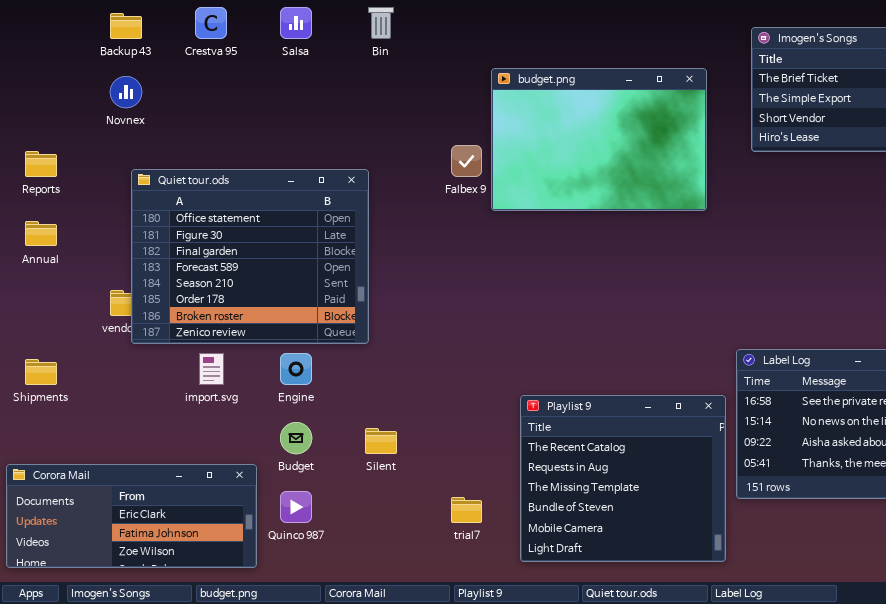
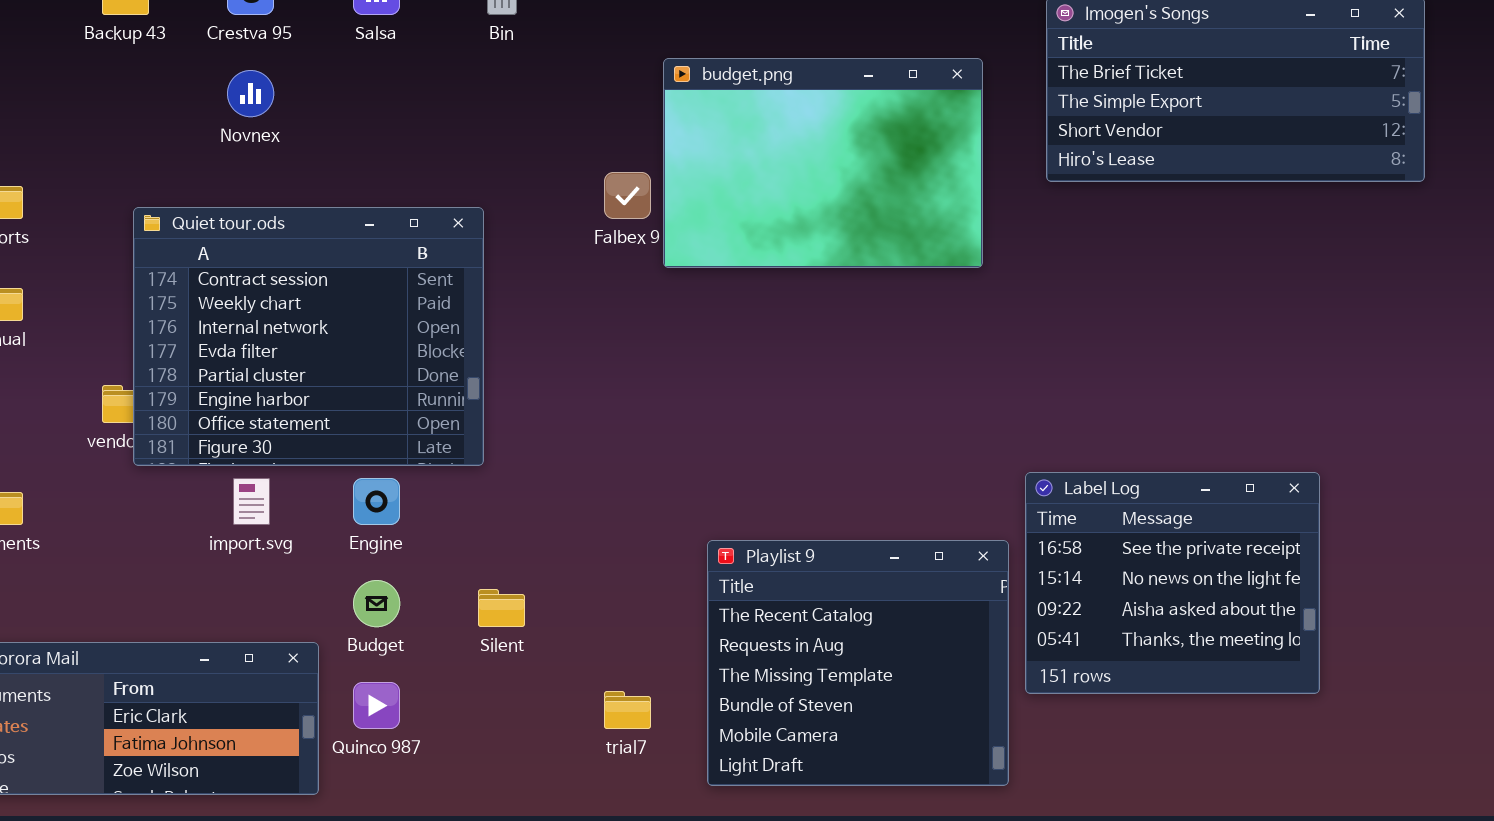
Novnex: [110,76,142,108] -> [227,70,274,117], moved
Quiet tour.ods: [131,169,369,344] -> [133,207,484,466], scrolled up 6 rows

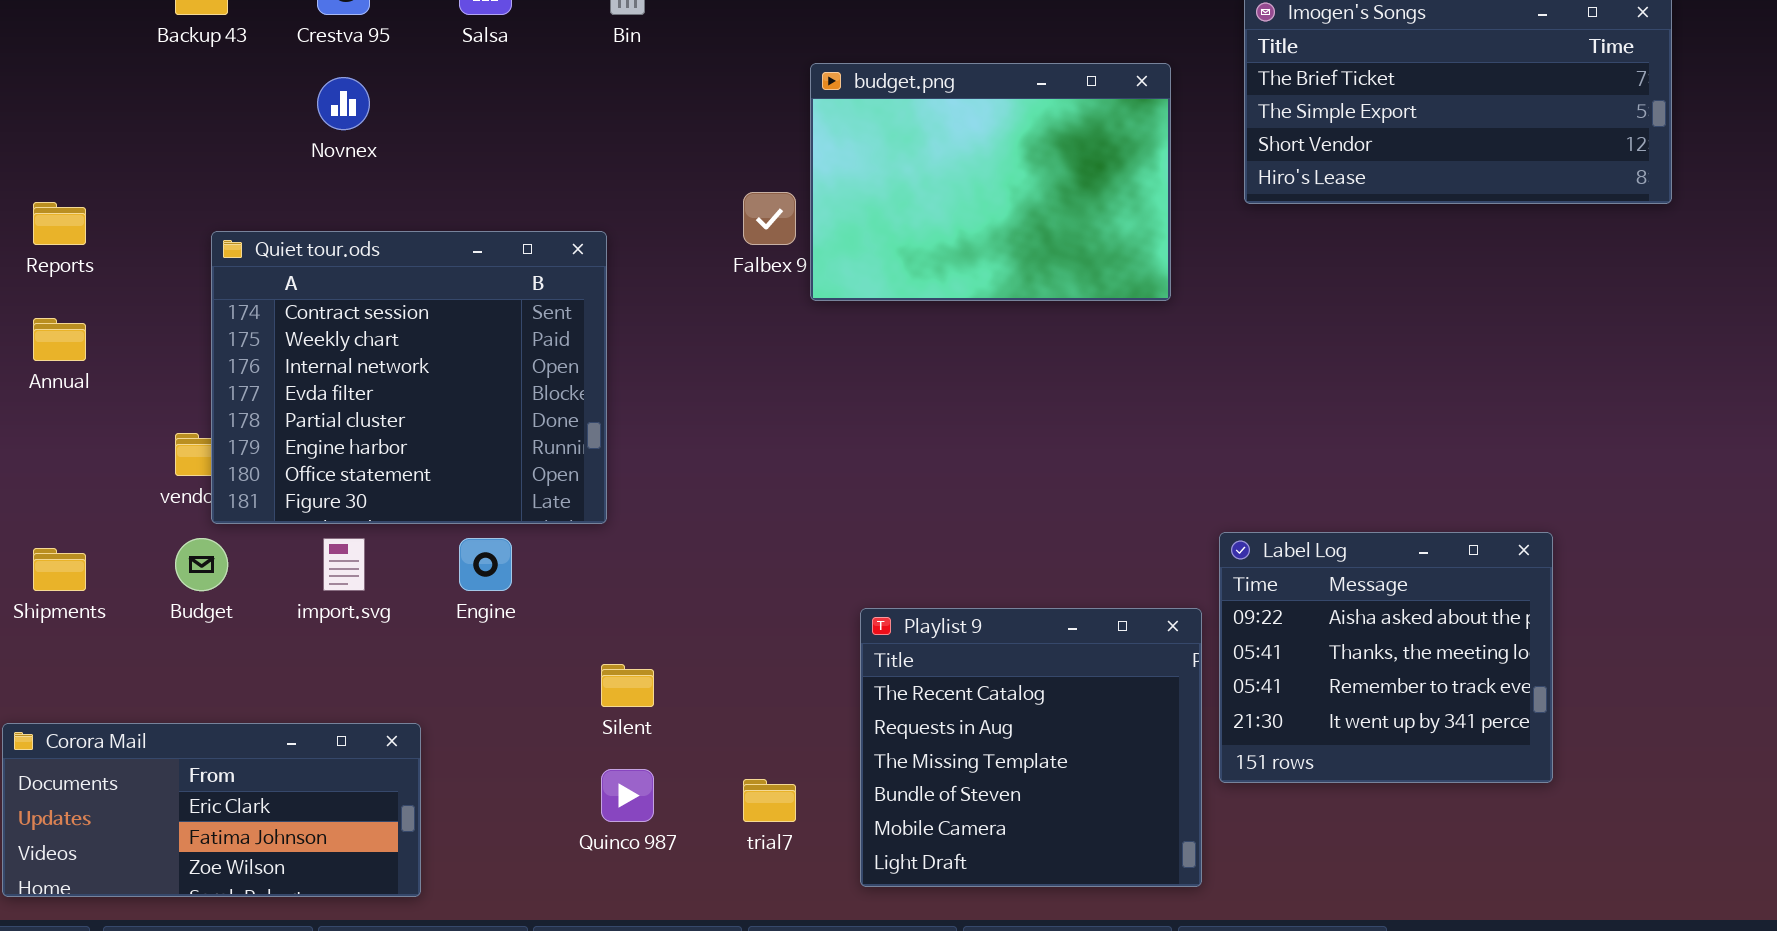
Label Log: [1025,472,1320,694] -> [1219,532,1553,783], scrolled down 2 rows
Budget: [353,580,400,627] -> [175,538,228,591], moved
Quinco 987: [353,682,400,729] -> [601,769,654,822], moved

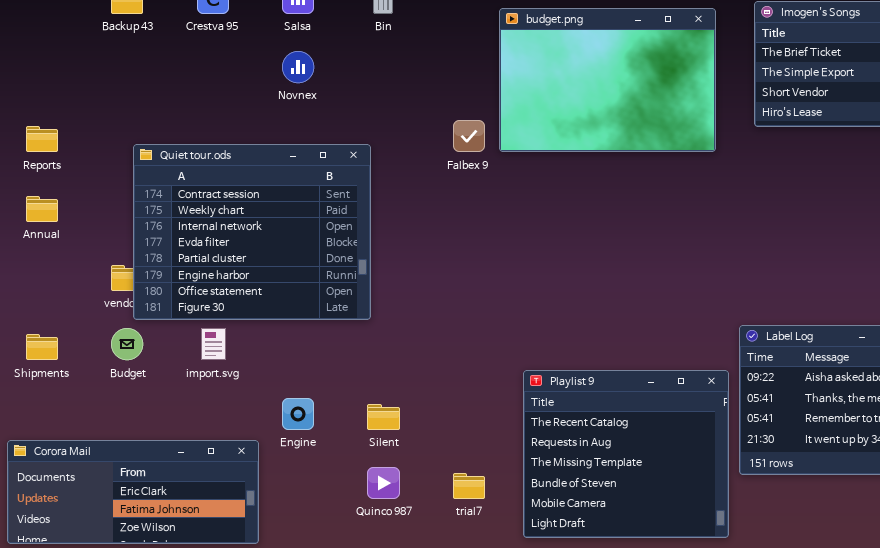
budget.png: [810,63,1171,301] -> [499,8,716,152], moved
Novnex: [317,77,370,130] -> [282,51,314,83], moved
Engine: [459,538,512,591] -> [282,398,314,430], moved

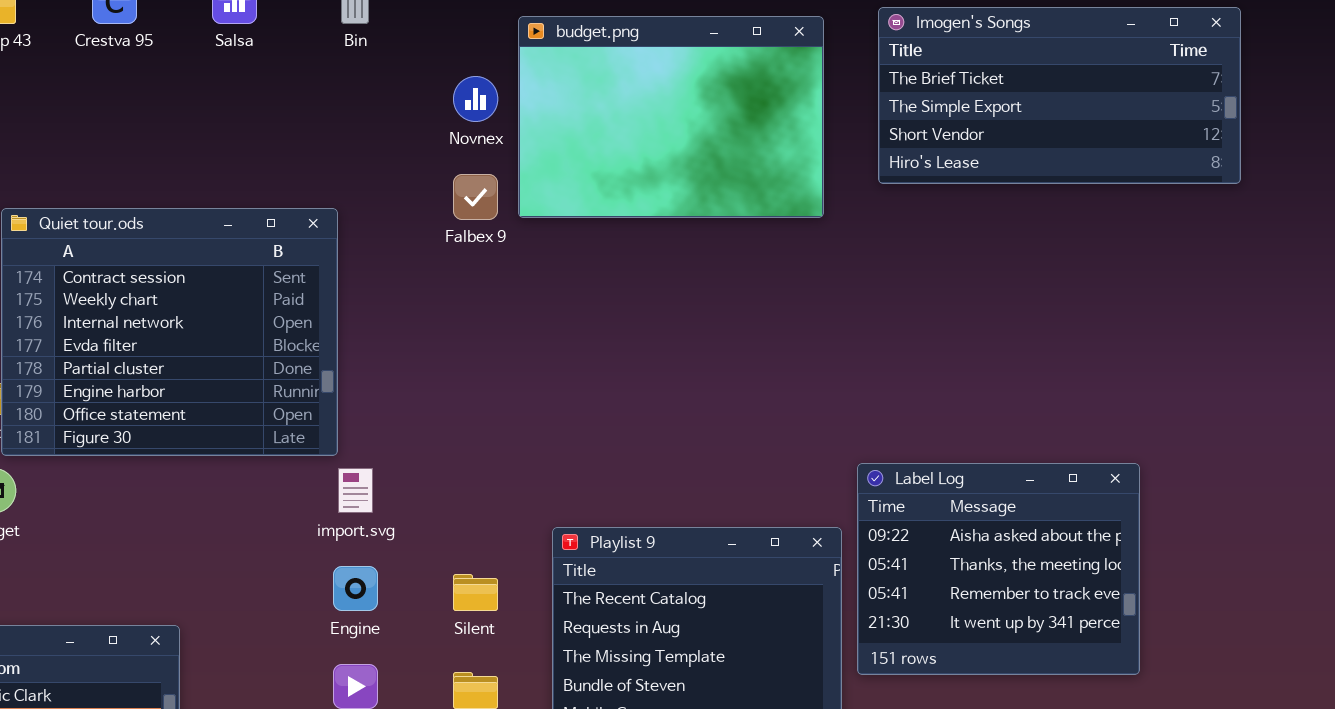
Novnex: [282,51,314,83] -> [453,76,498,122], moved
import.svg: [201,328,226,360] -> [338,468,373,513], moved
Engine: [282,398,314,430] -> [333,566,378,611], moved
Silent: [367,404,400,430] -> [453,574,498,611], moved

